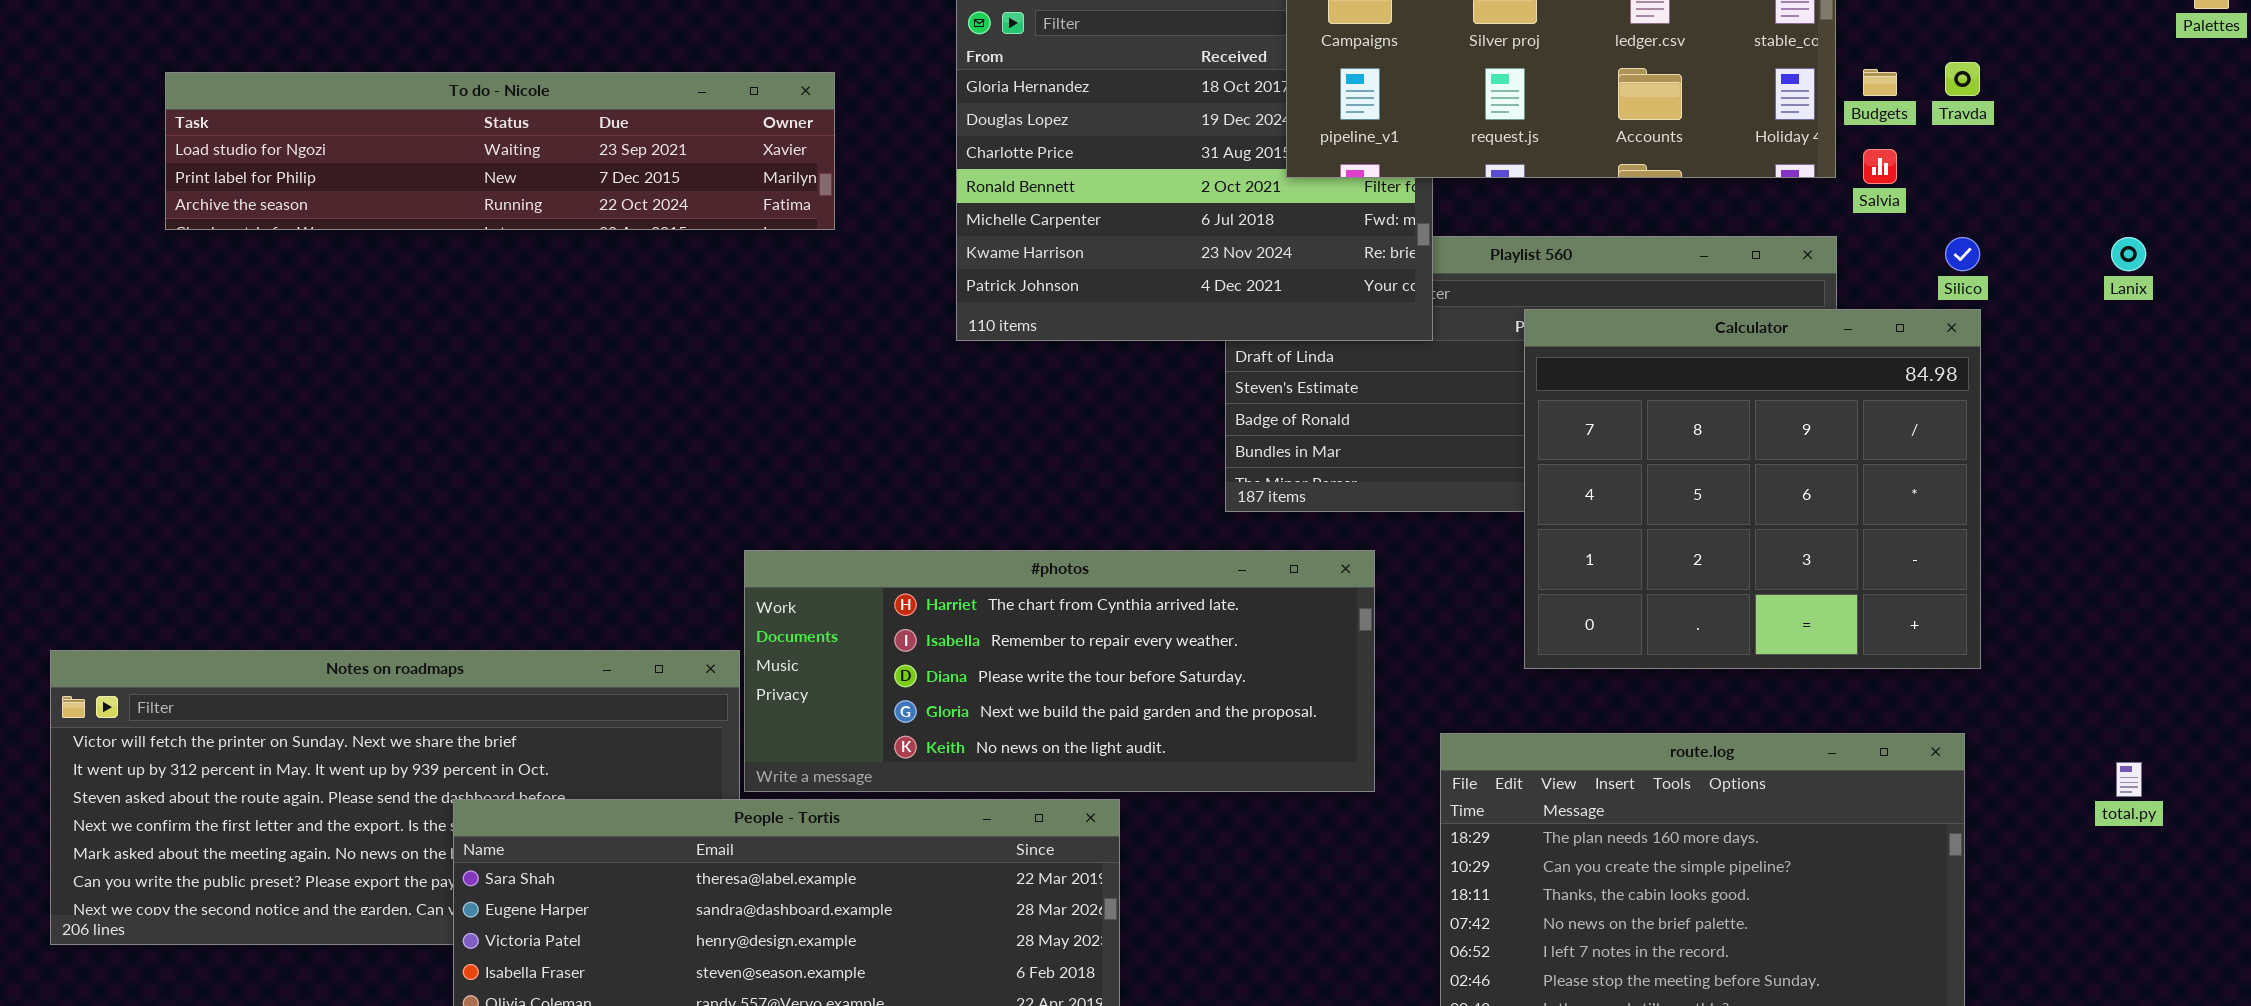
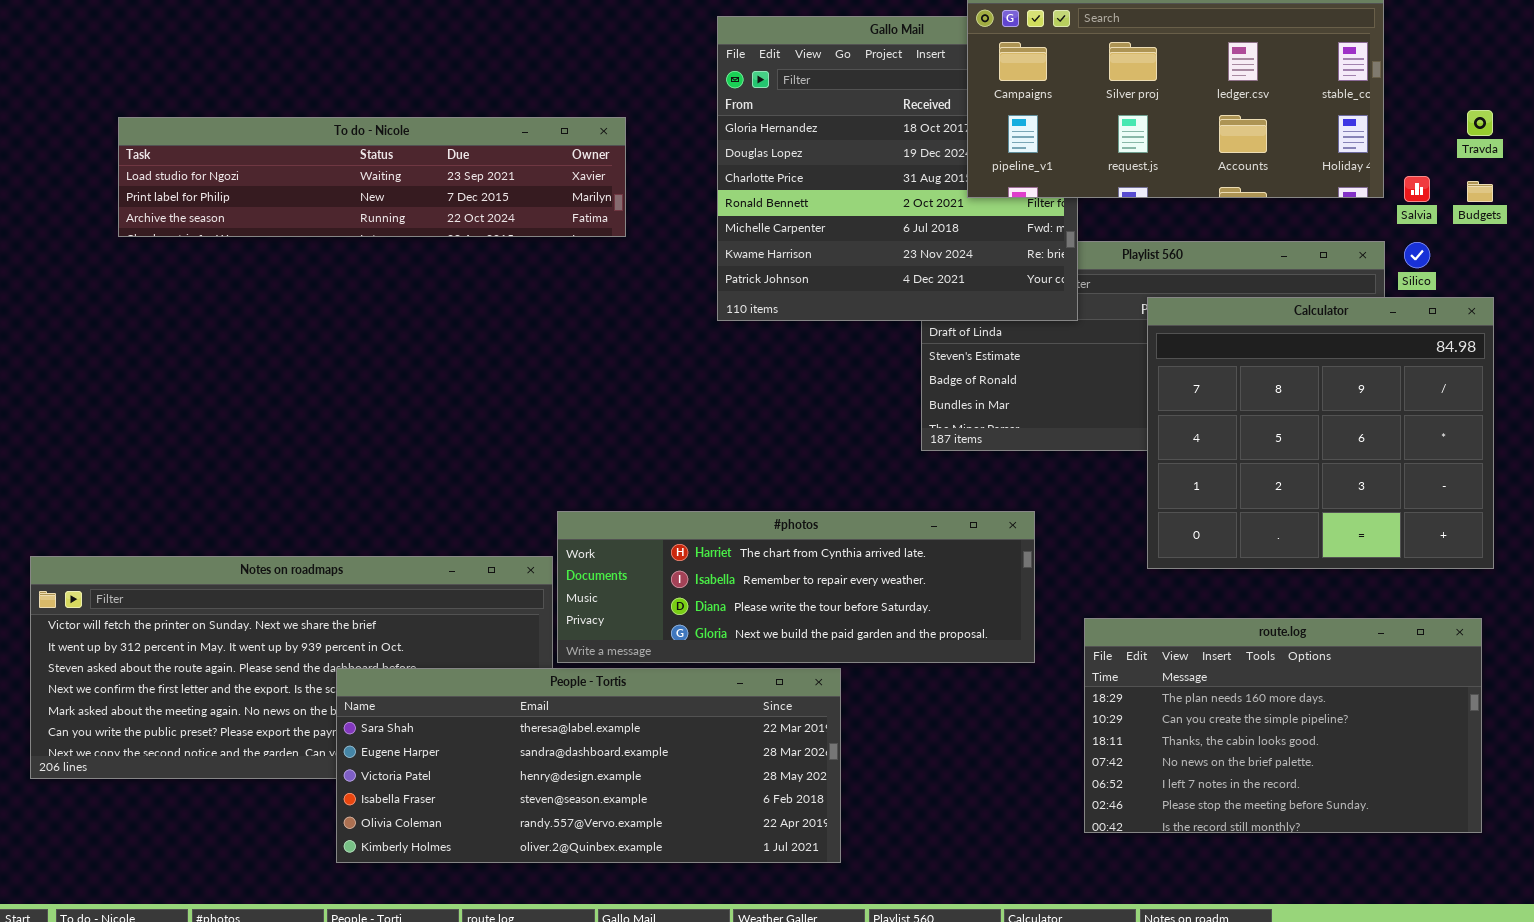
Budgets: [1863,69,1897,96] -> [1467,181,1493,202], moved
Silico: [1945,237,1980,271] -> [1404,242,1430,268], moved
#photos: [744,550,1375,792] -> [557,511,1035,663], resized

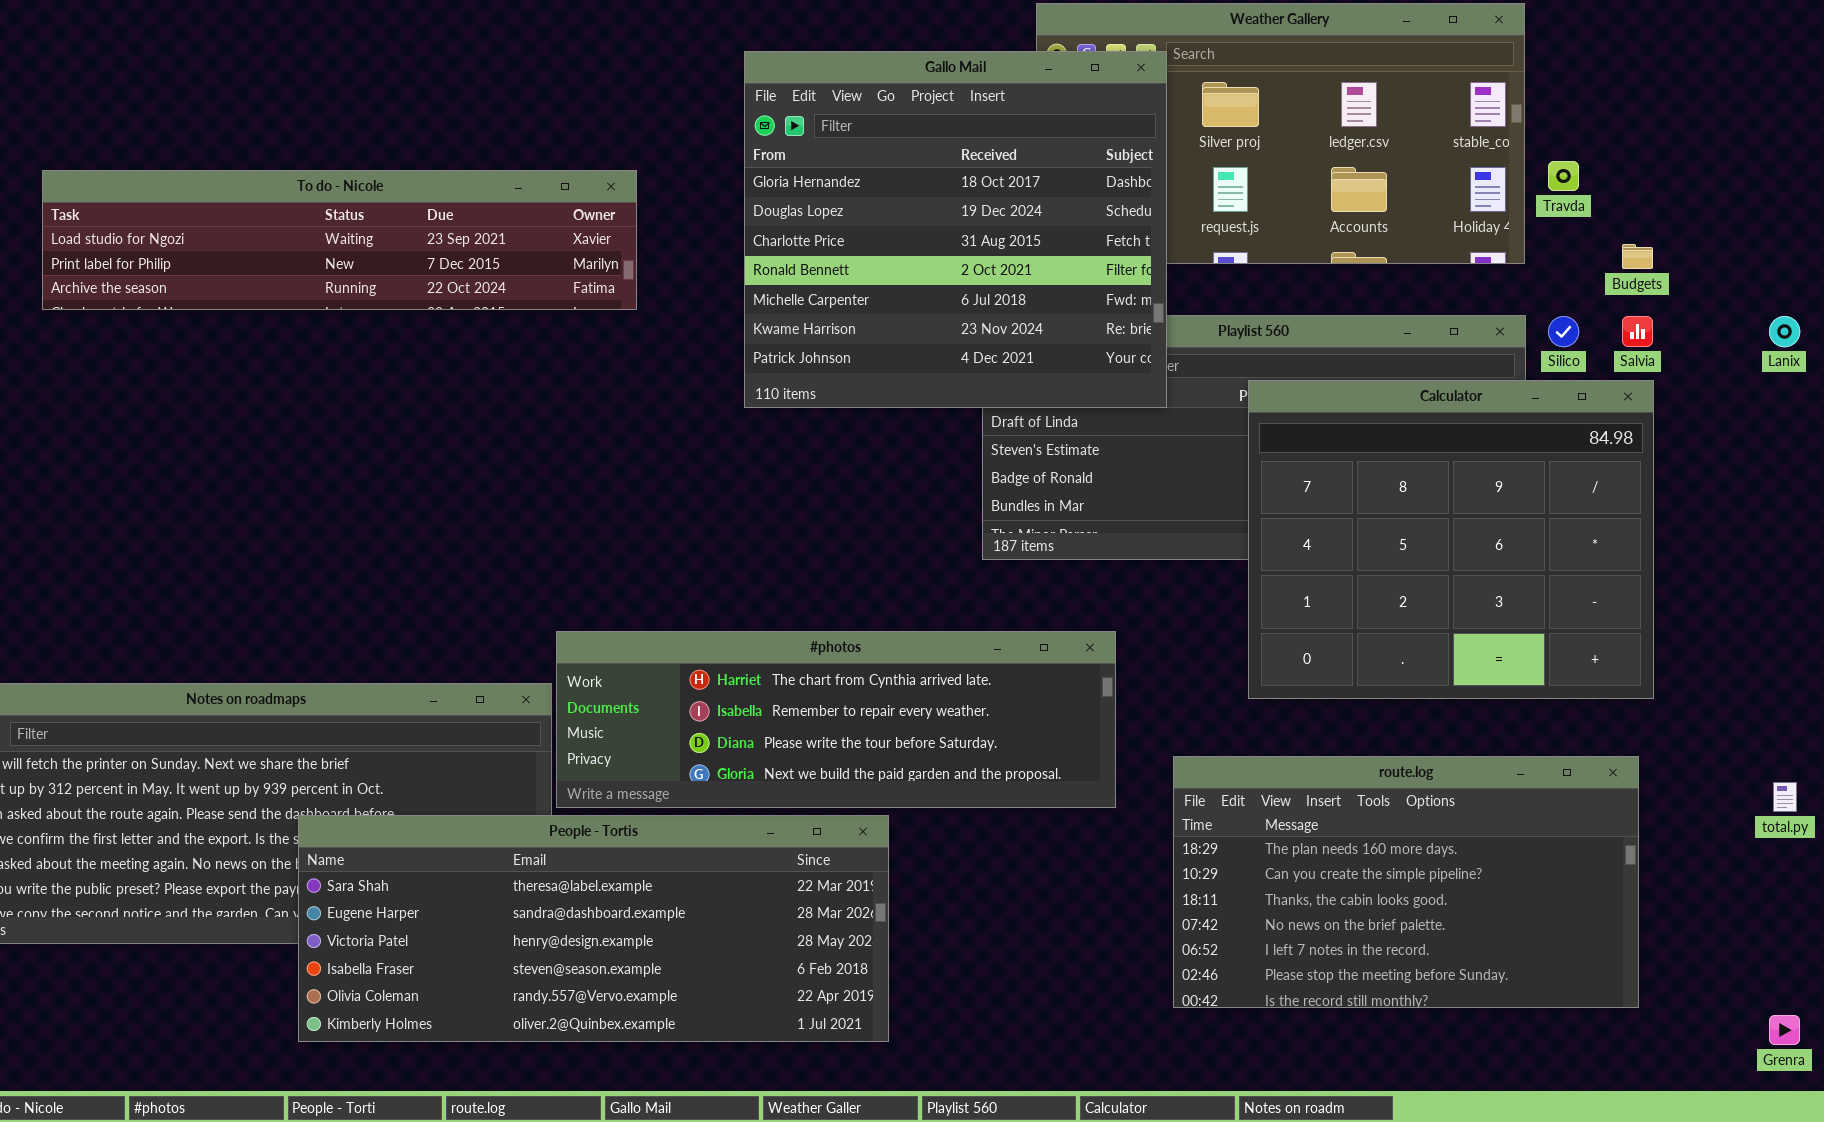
Gallo Mail: [717,16,1078,321] -> [744,51,1167,408], raised
Travda: [1467,110,1493,136] -> [1548,161,1579,191], moved
Salvia: [1404,176,1430,202] -> [1622,316,1653,347], moved

